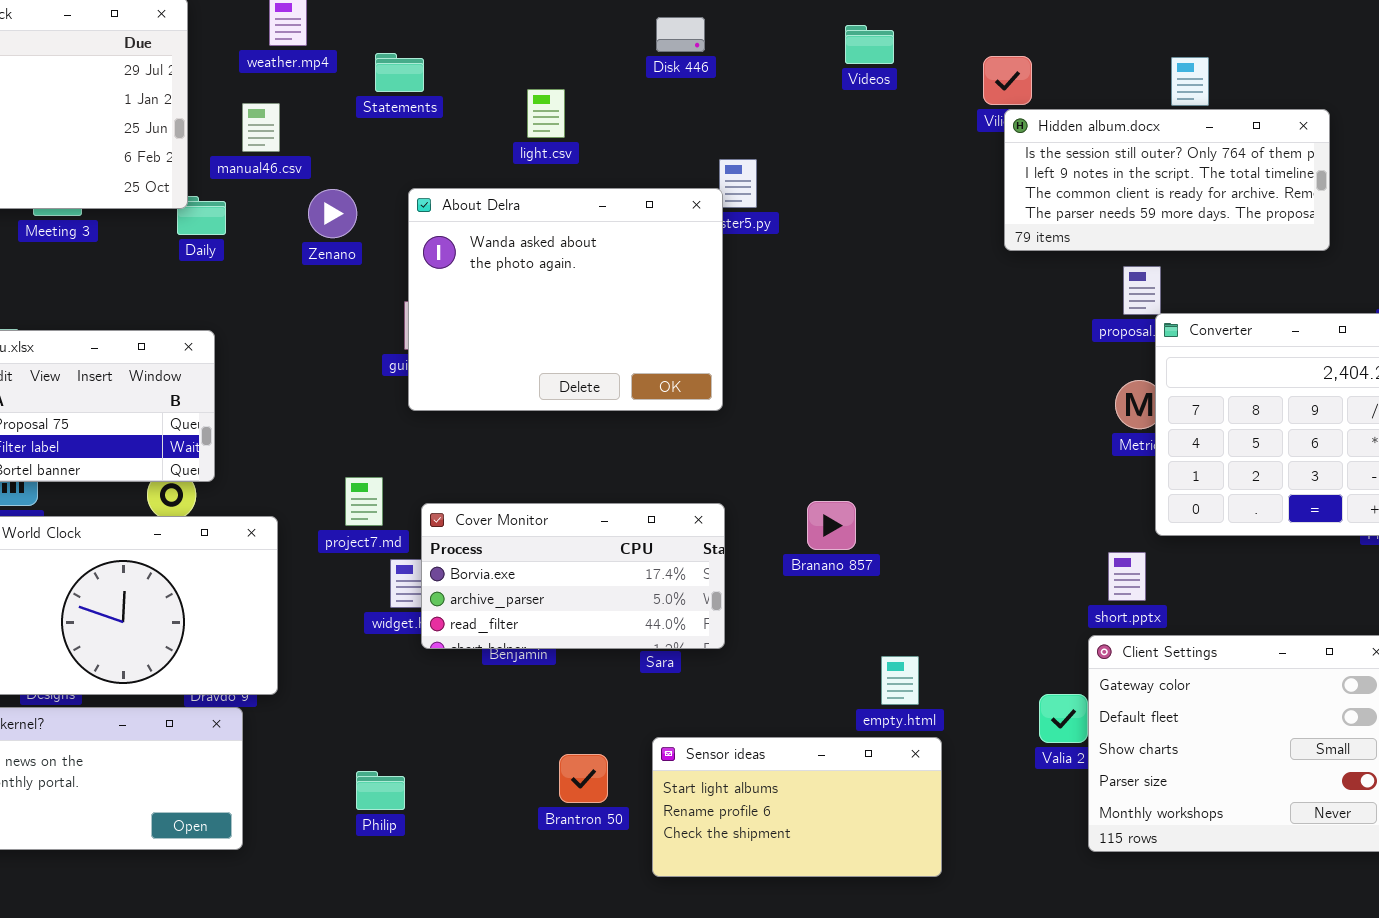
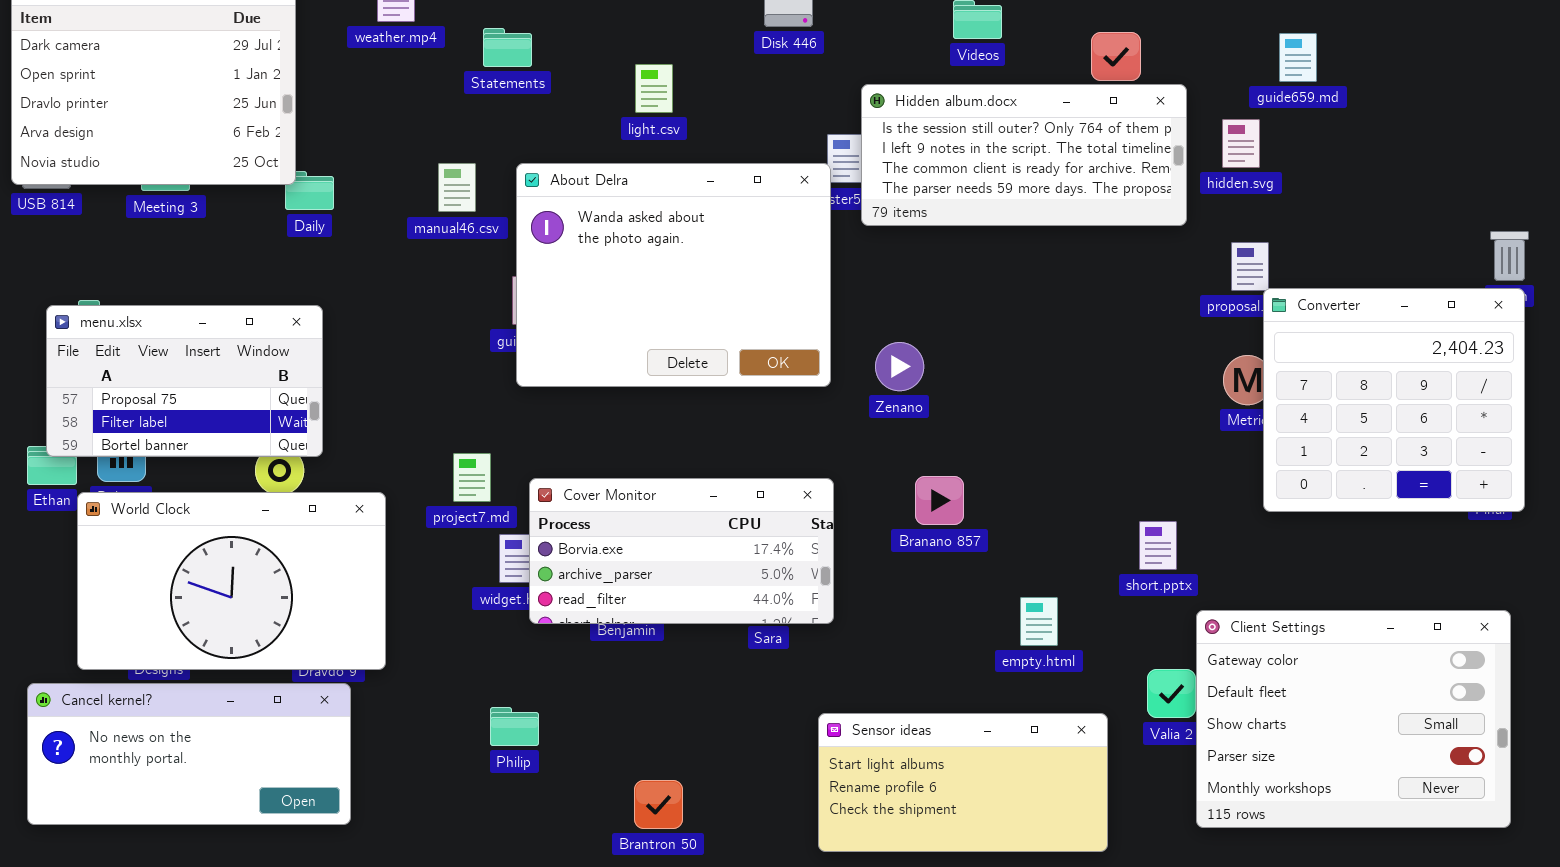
manual46.csv: [242,103,280,152] -> [438,163,476,212], moved
Hidden album.docx: [1004,109,1330,251] -> [861,84,1187,226], moved
Zenano: [308,189,357,238] -> [875,342,924,391], moved
short.pptx: [1108,552,1146,601] -> [1139,521,1177,570], moved
empty.html: [881,656,919,705] -> [1020,597,1058,646], moved
Sensor ideas: [652,737,942,877] -> [818,713,1108,852], moved
Brantron 50: [559,754,608,803] -> [634,780,683,829], moved
Philip: [356,771,405,810] -> [490,707,539,746], moved

